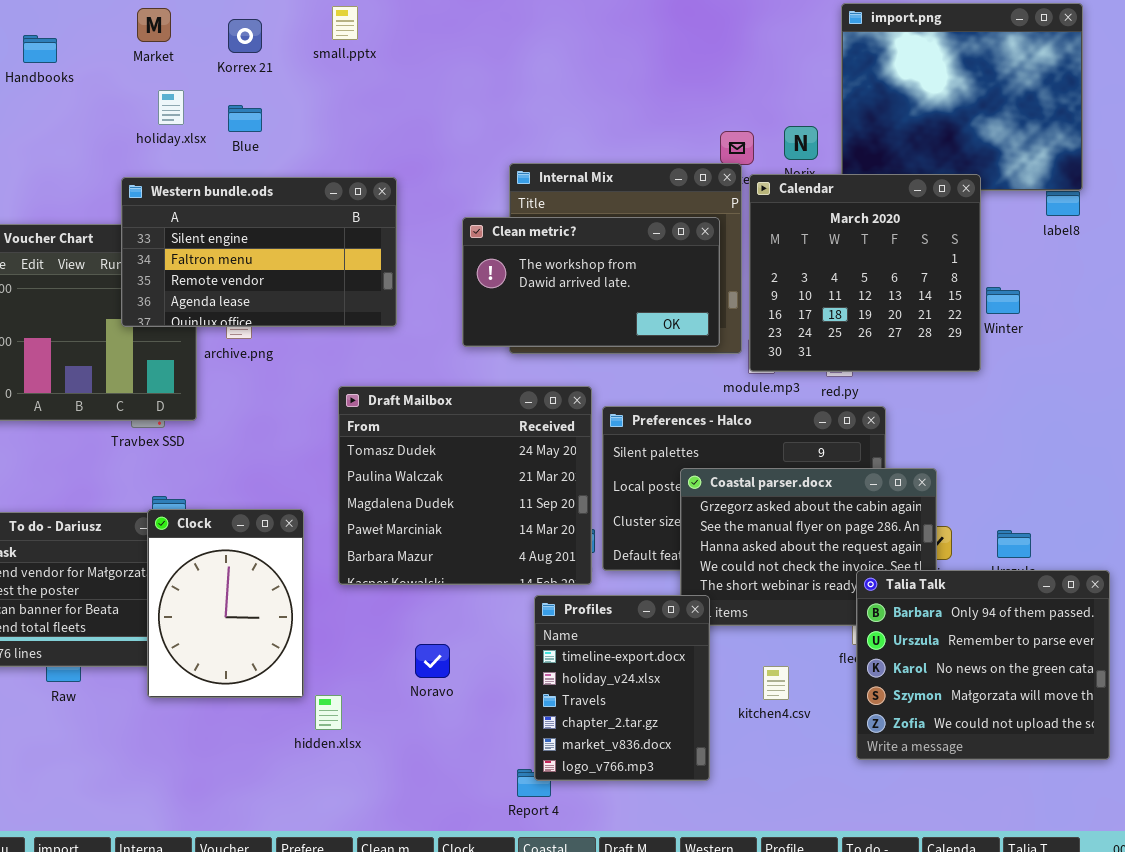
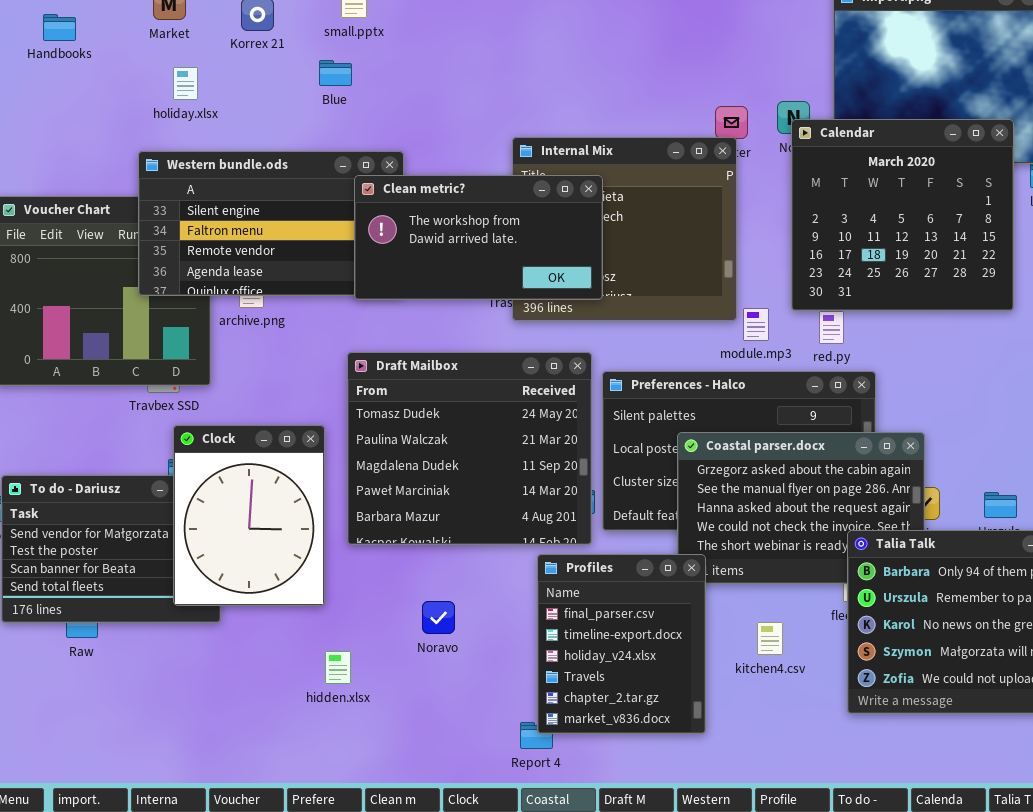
Blue: [228,105,262,132] -> [319,60,352,86], moved
Calendar: [749,174,981,372] -> [791,119,1014,311], moved
Clean metric?: [462,217,720,347] -> [354,175,603,300], moved
Clock: [147,509,304,698] -> [173,425,325,606], moved
Profiles: [534,595,710,781] -> [537,554,706,734], scrolled up 1 row

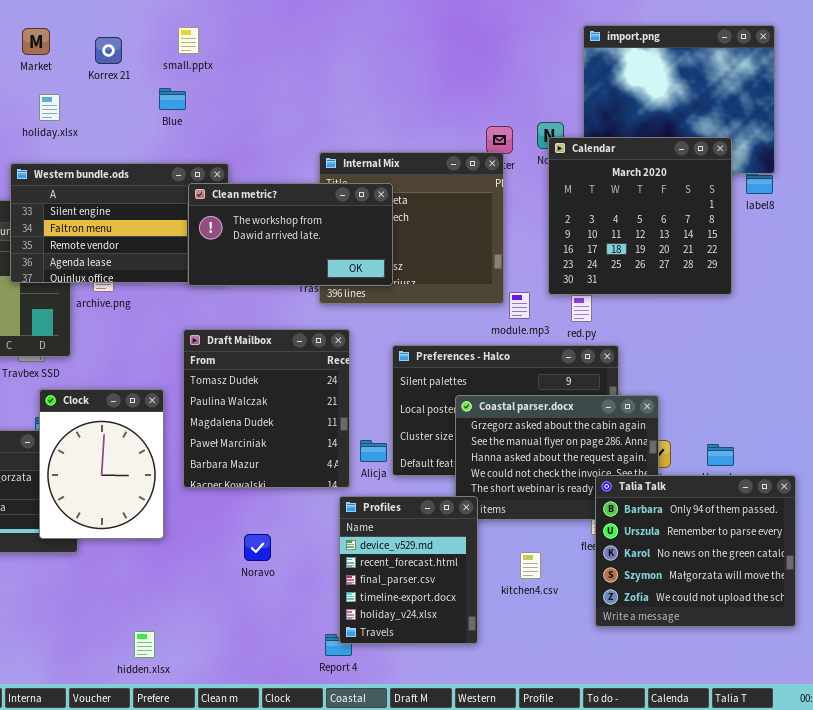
Draft Mailbox: [347,352,592,545] -> [183,329,350,488], resized
Profiles: [537,554,706,734] -> [339,496,478,644], scrolled up 2 rows
hidden.xlsx: [325,651,351,684] -> [134,631,155,658], moved

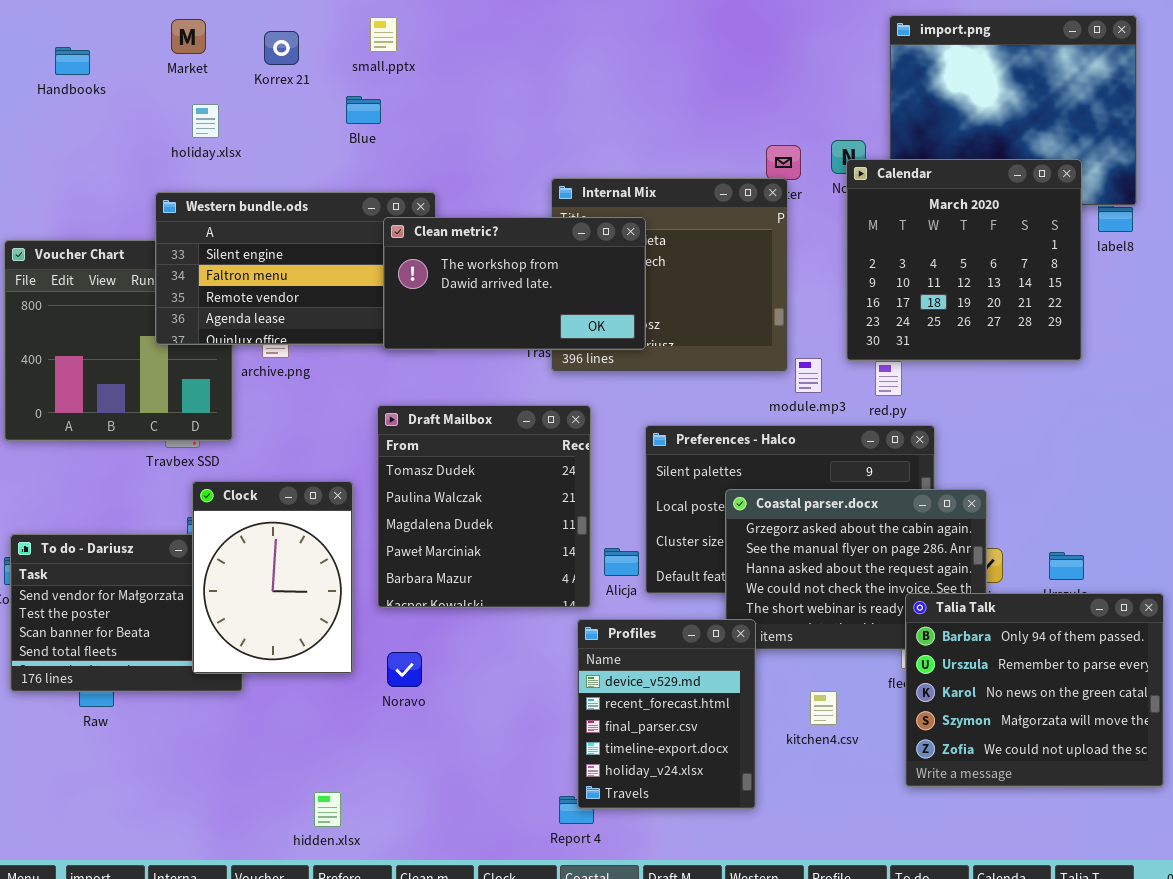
Noravo: [244,534,271,561] -> [387,652,422,687], moved

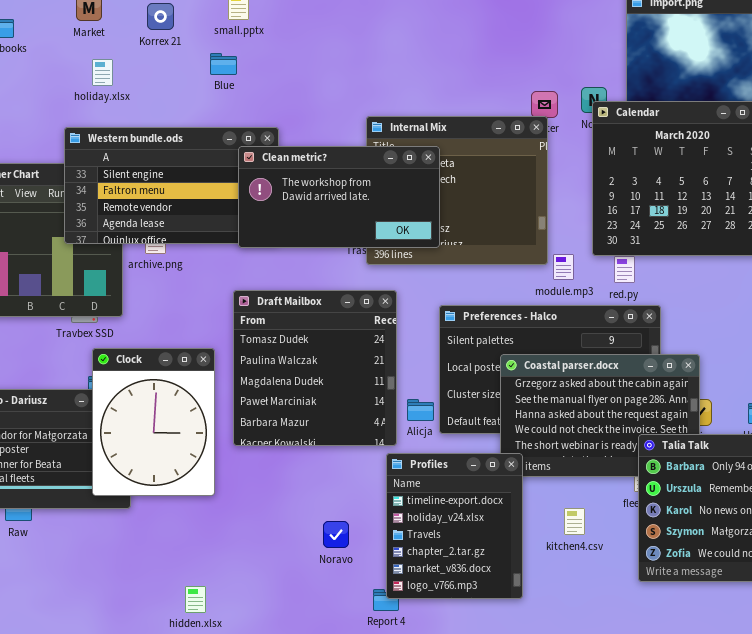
Profiles: [577,619,756,809] -> [386,453,523,599], scrolled down 3 rows
Noravo: [387,652,422,687] -> [323,521,349,548], moved

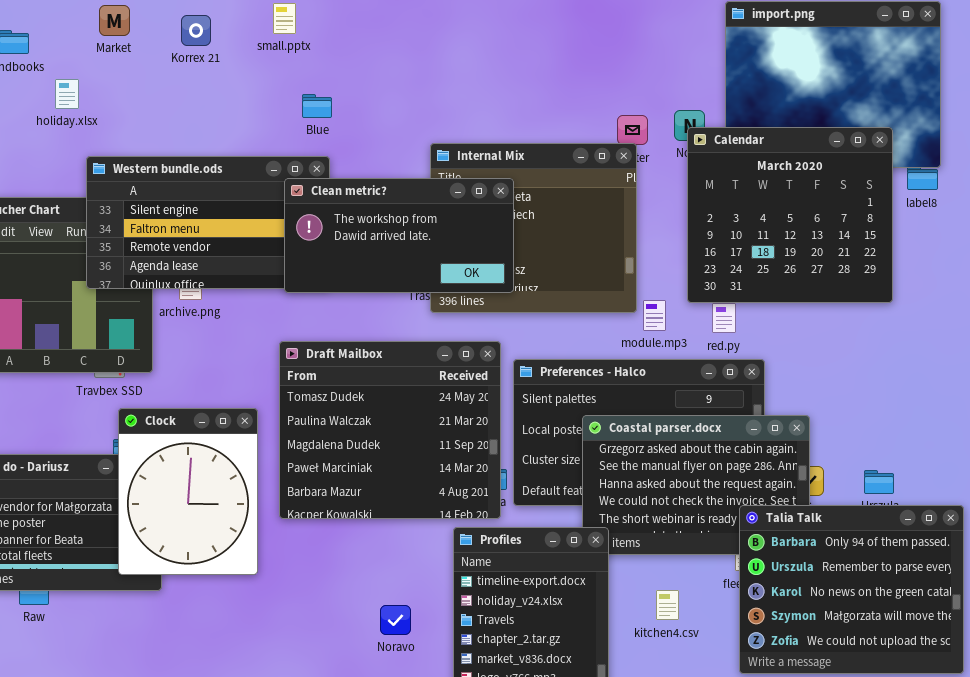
Blue: [210,53,237,75] -> [302,94,332,118], moved
holiday.xlsx: [92,59,113,86] -> [55,79,79,109], moved
Draft Mailbox: [233,290,397,446] -> [279,341,501,519], resized

